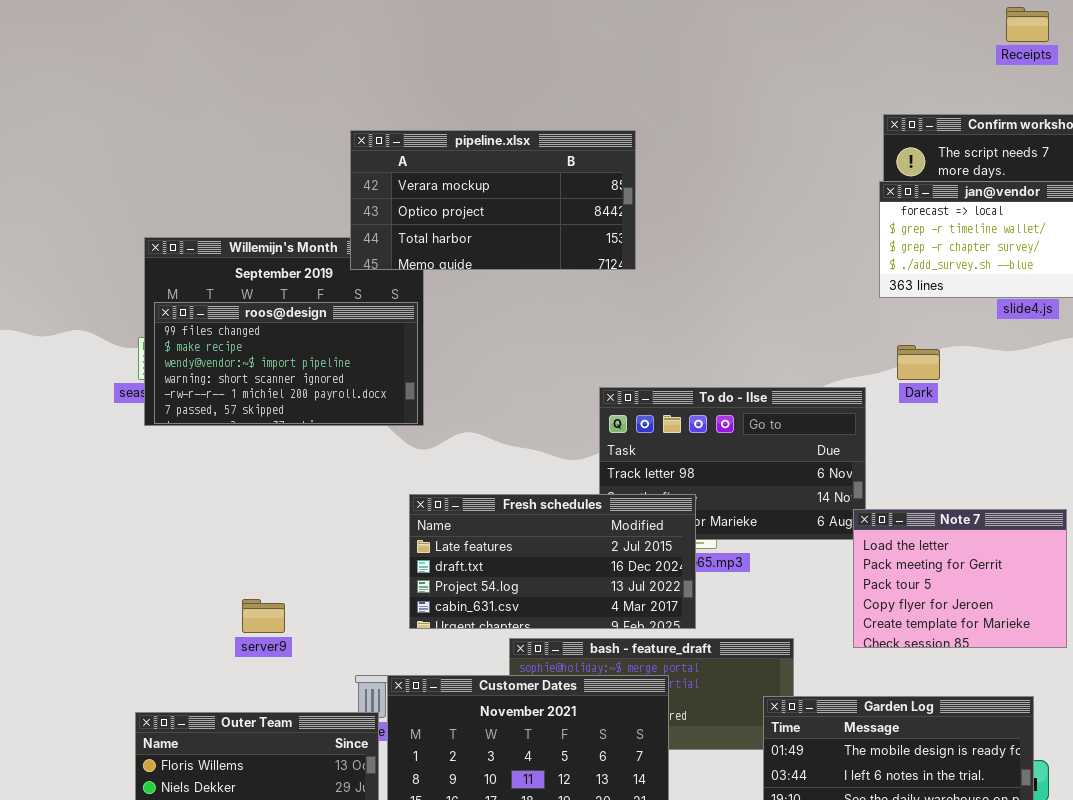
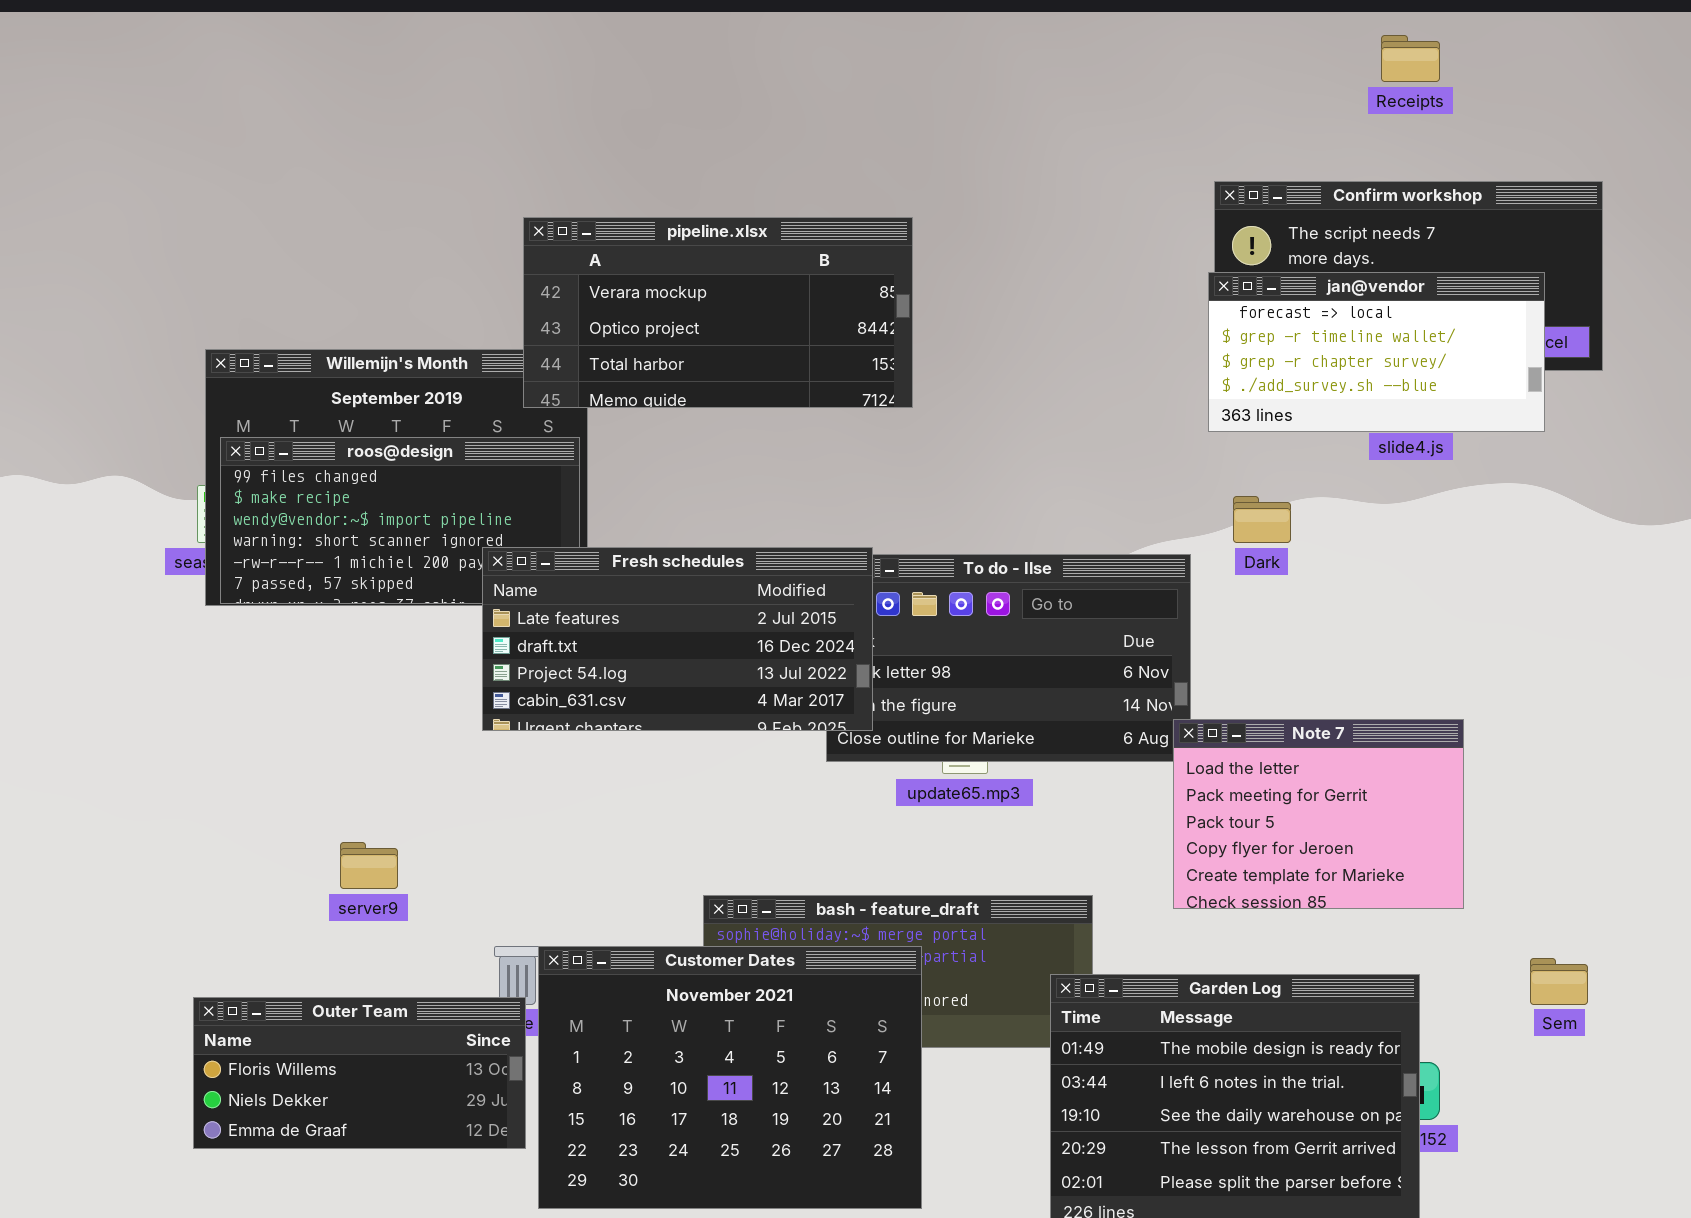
pipeline.xlsx: [350,130,636,270] -> [523,217,913,408], moved
Fresh schedules: [409,494,696,629] -> [482,547,873,731], moved

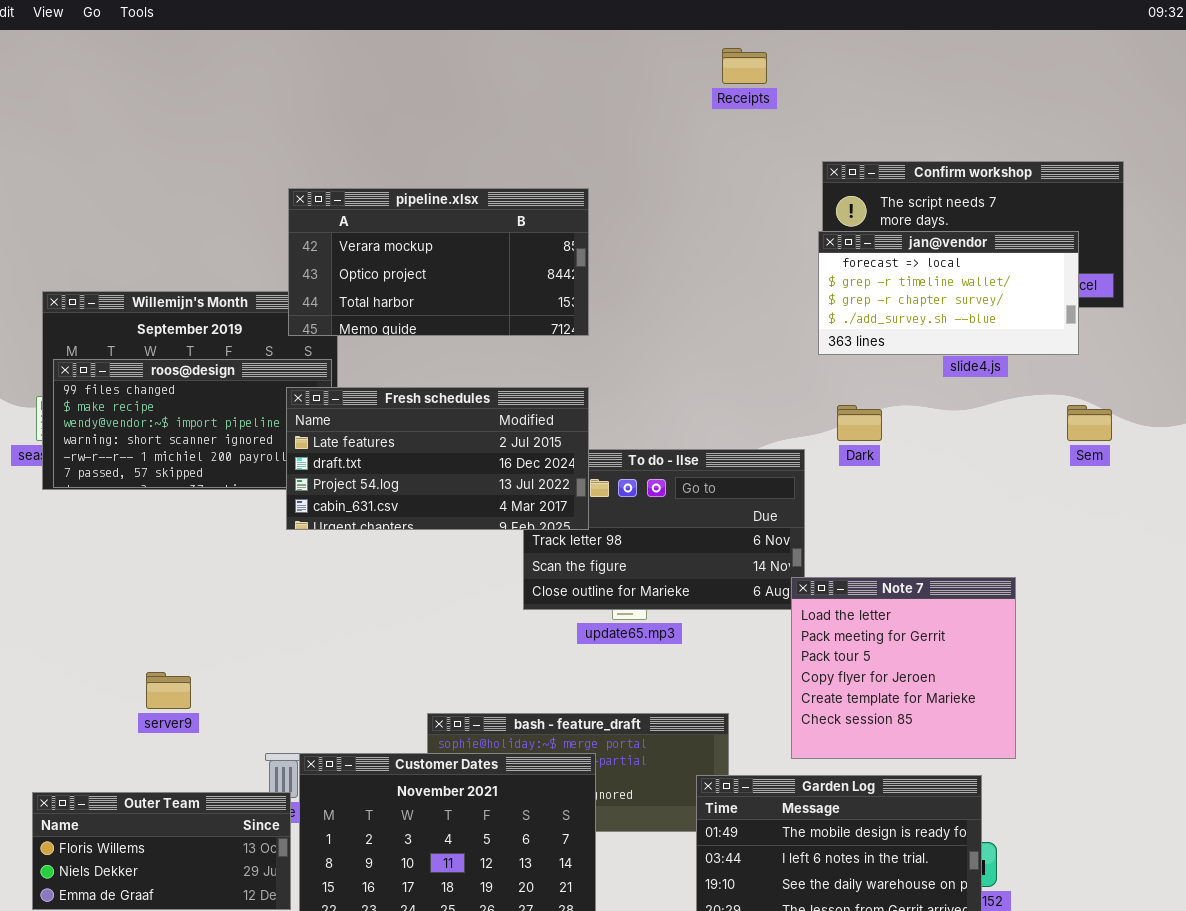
Receipts: [1381,35,1440,82] -> [722,48,767,84], moved
Fresh schedules: [482,547,873,731] -> [286,387,589,530], moved
Note 7: [1173,719,1464,909] -> [791,577,1016,759], resized
Sem: [1530,958,1588,1005] -> [1067,405,1112,441], moved

